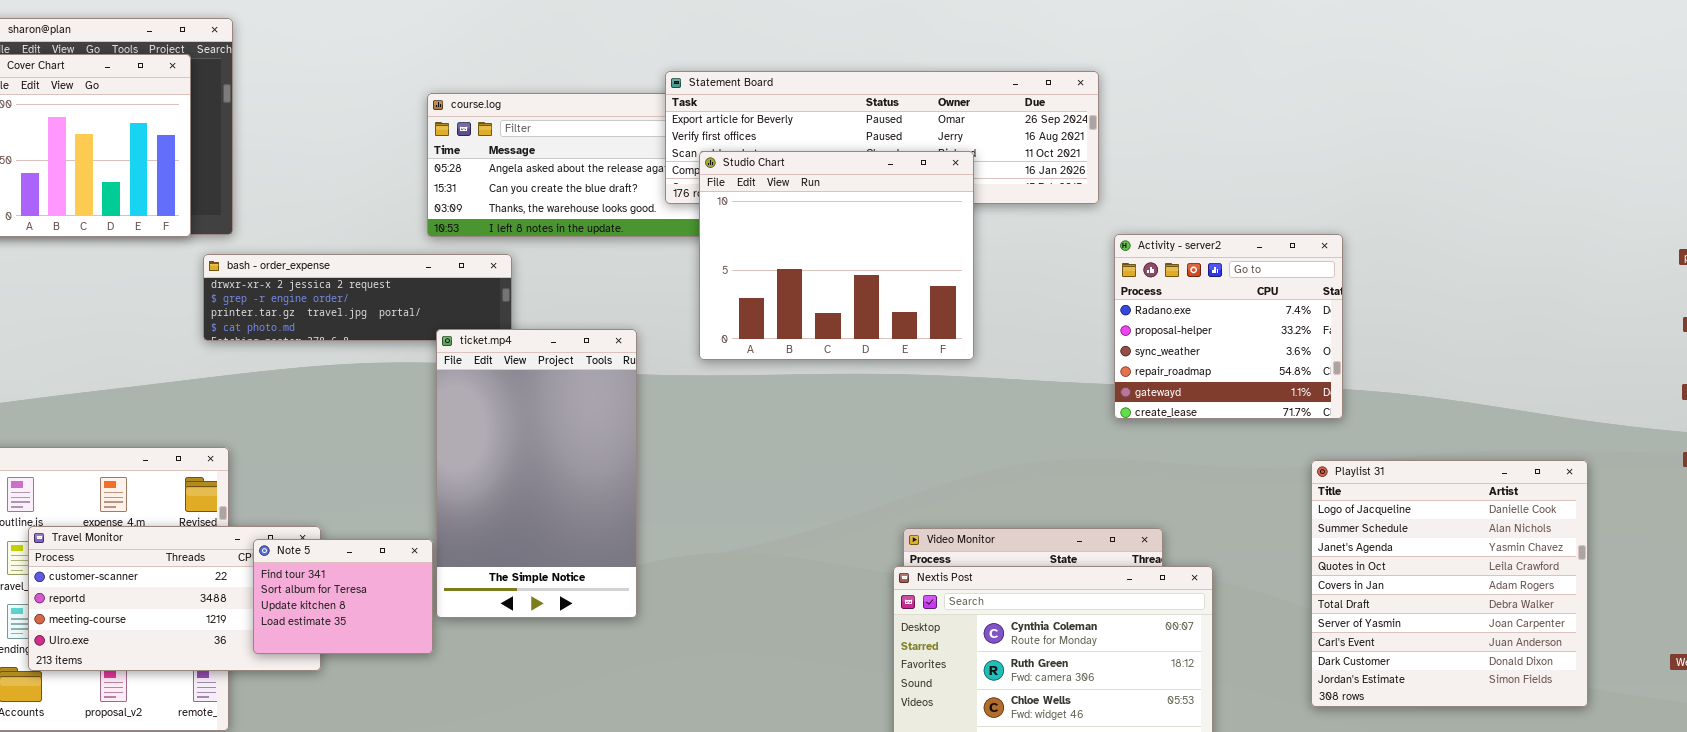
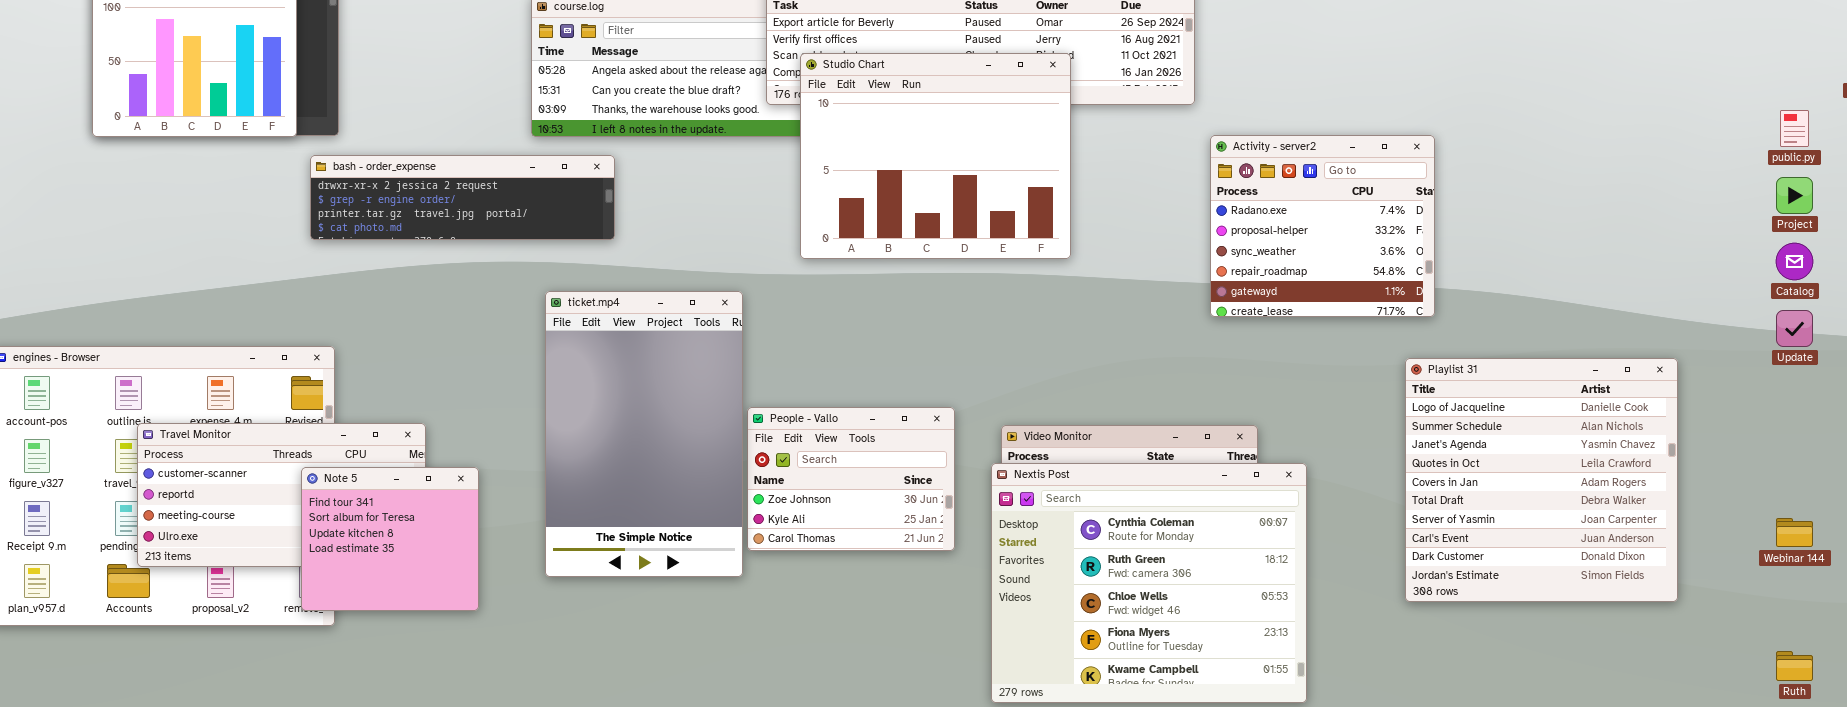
ticket.mp4: [436,329,637,618] -> [545,291,743,577], moved
People - Vallo: none -> [747,407,955,551], opened
Note 5: [253,539,433,654] -> [301,467,479,611], moved, resized

